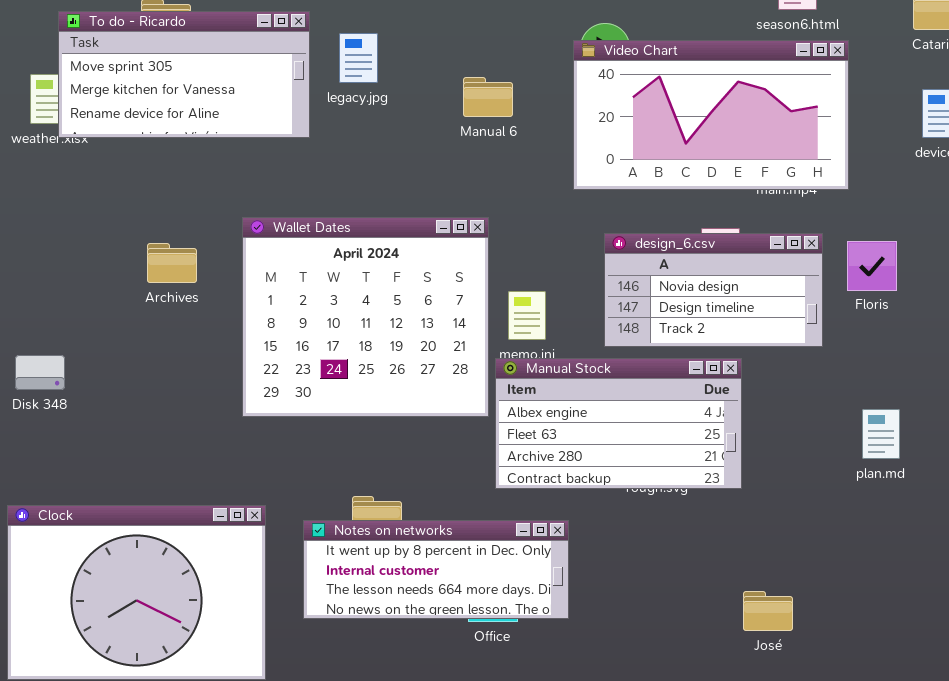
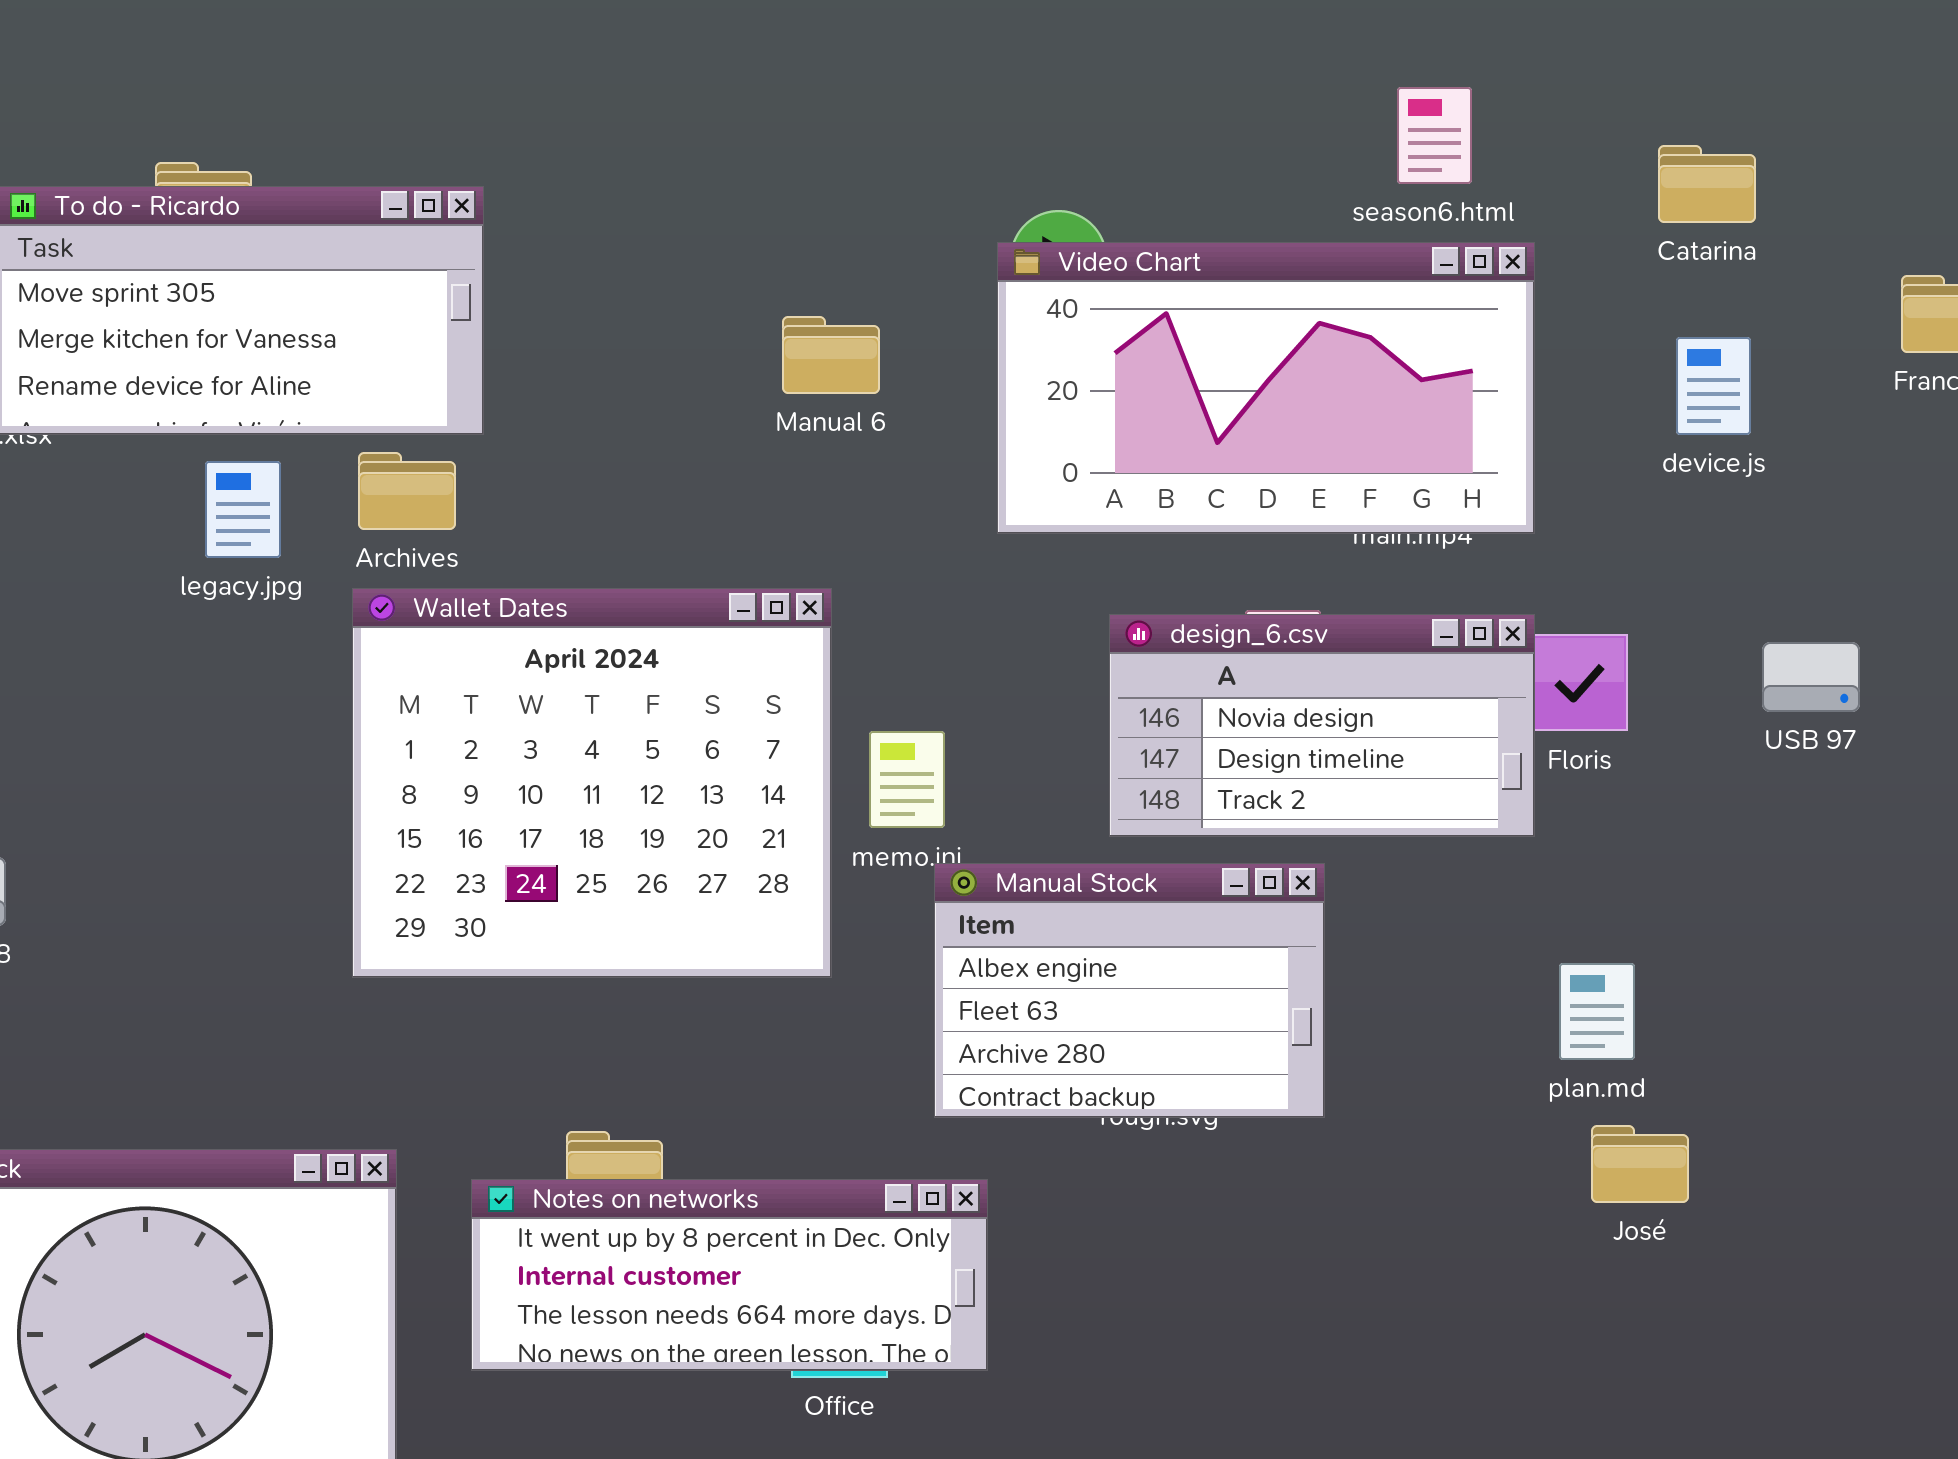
legacy.jpg: [339,33,378,83] -> [205,461,281,558], moved
design_6.csv: [604,233,823,347] -> [1109,614,1535,837], moved
Archives: [147,243,197,283] -> [358,452,456,530], moved
Manual Stock: [495,358,742,489] -> [934,863,1325,1118], resized
José: [743,591,793,631] -> [1591,1125,1689,1203], moved

